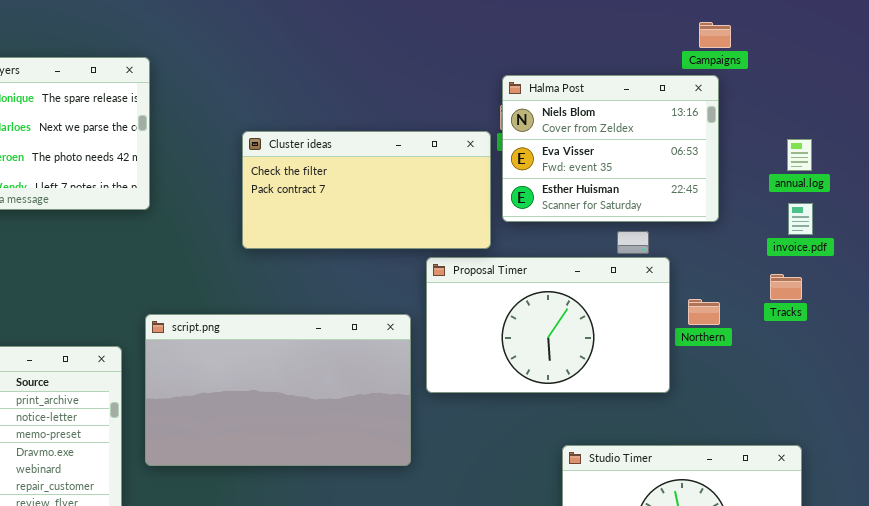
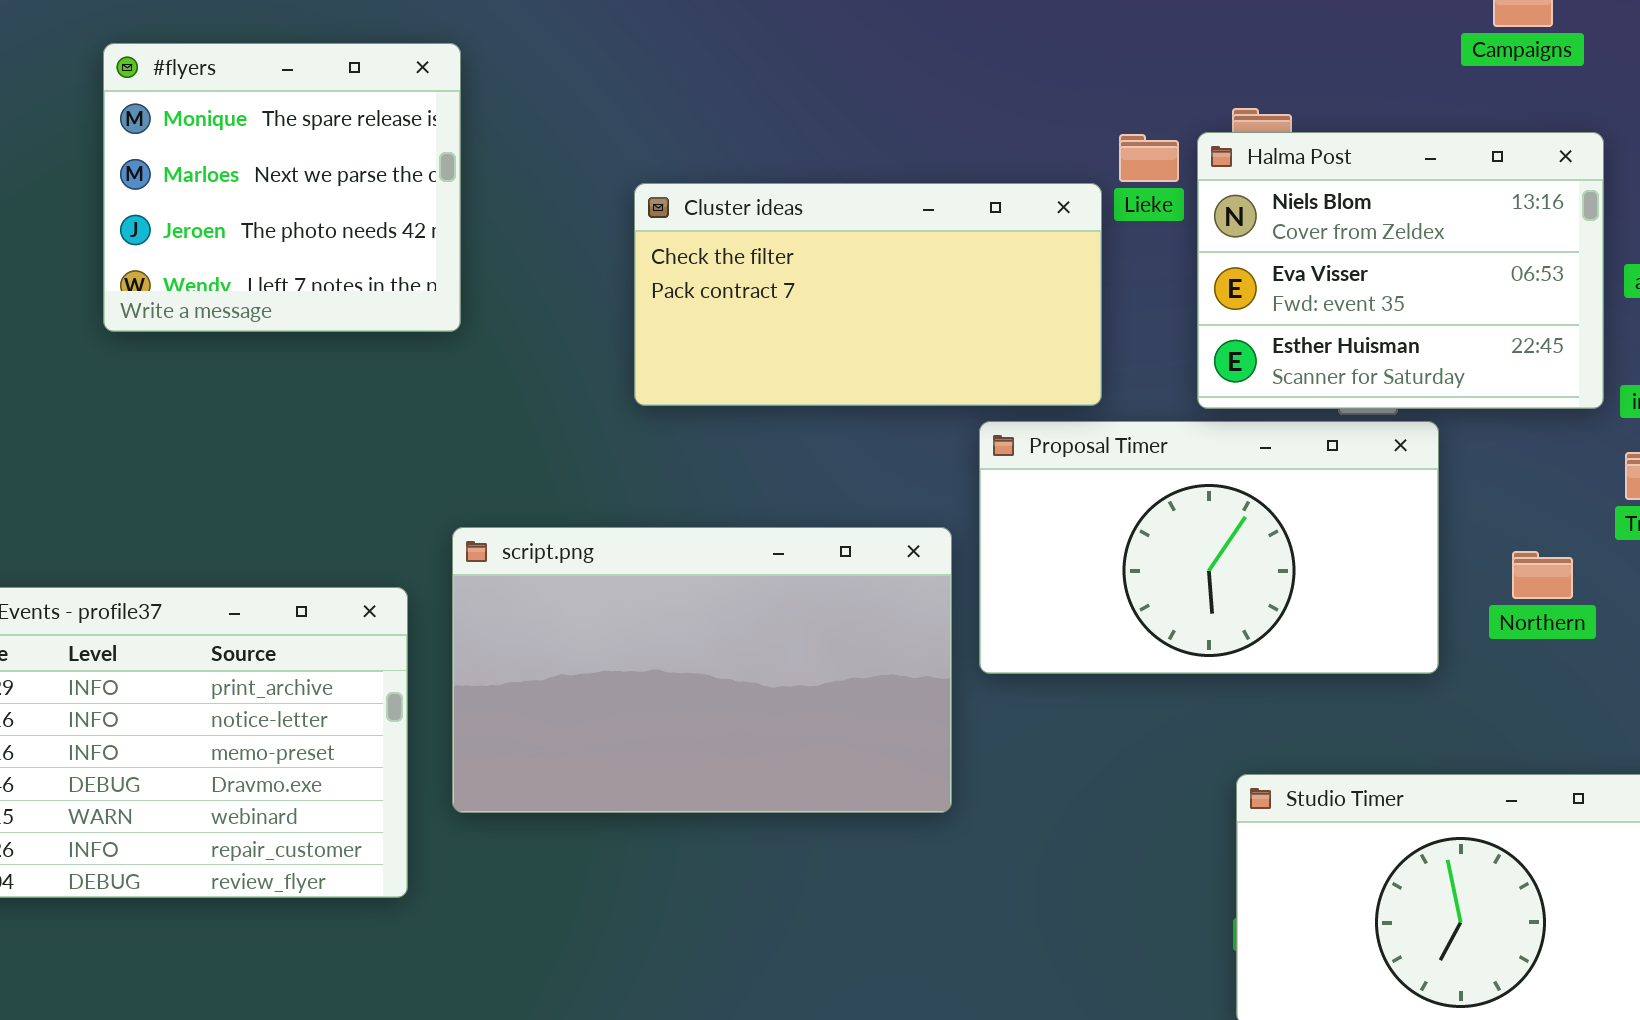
Halma Post: [502,75,719,222] -> [1197,132,1604,409], moved
Northern: [688,299,720,325] -> [1512,551,1573,599], moved

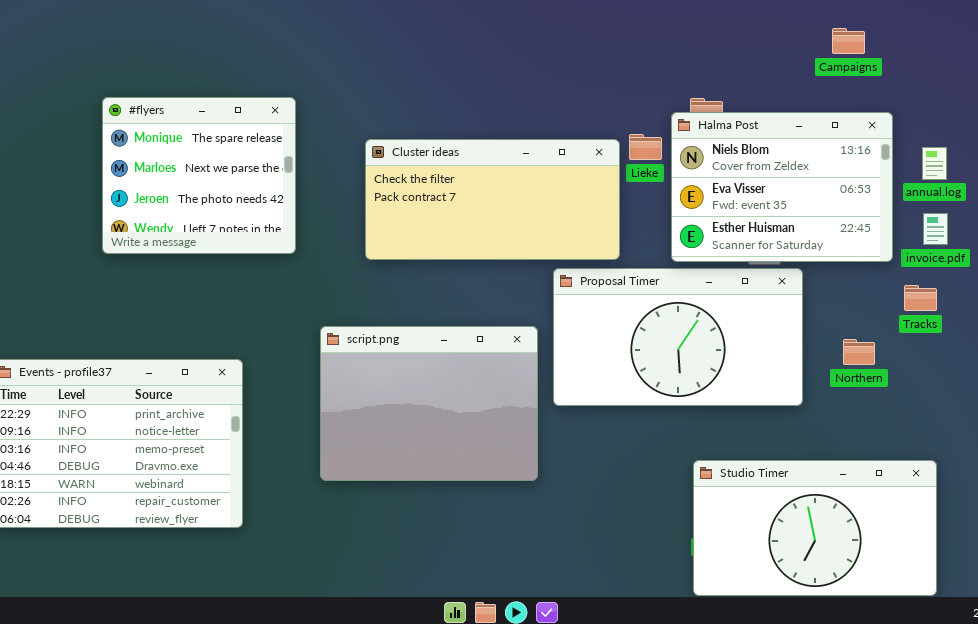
#flyers: [103,43,461,332] -> [102,97,296,254], moved
Lieke: [1119,134,1179,182] -> [629,134,662,160], moved
script.png: [452,527,952,813] -> [320,326,538,481], resized

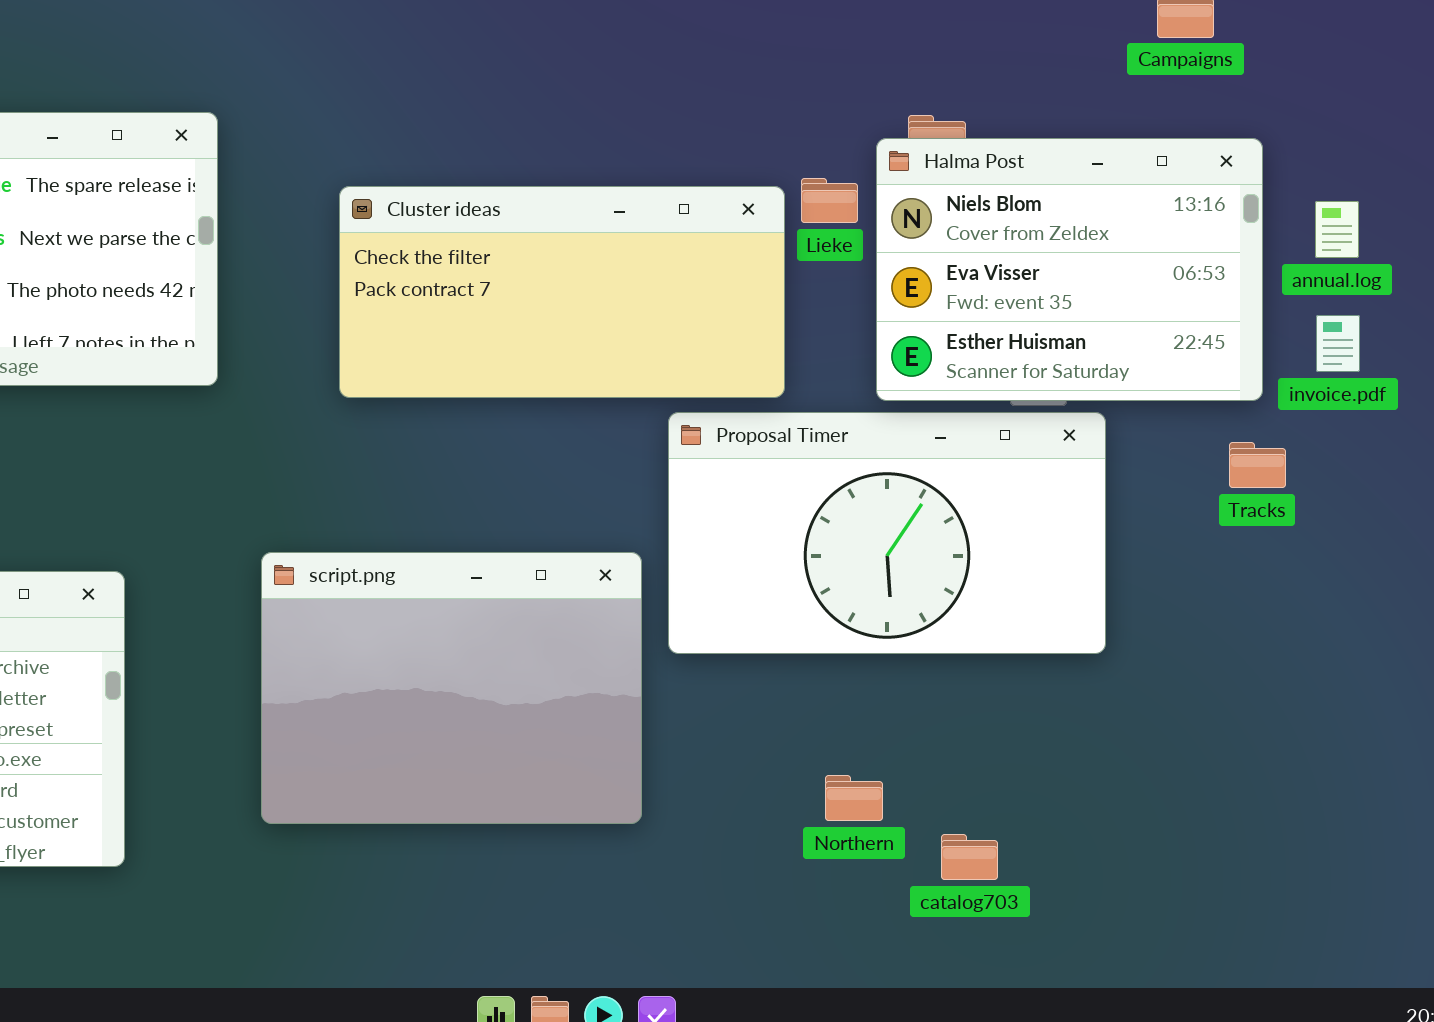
Tracks: [904,285,937,311] -> [1229,442,1286,488], moved
script.png: [320,326,538,481] -> [261,552,642,824], moved
Northern: [843,339,875,365] -> [825,775,883,821], moved
Studio Timer: [693,460,937,596] -> none, closed

